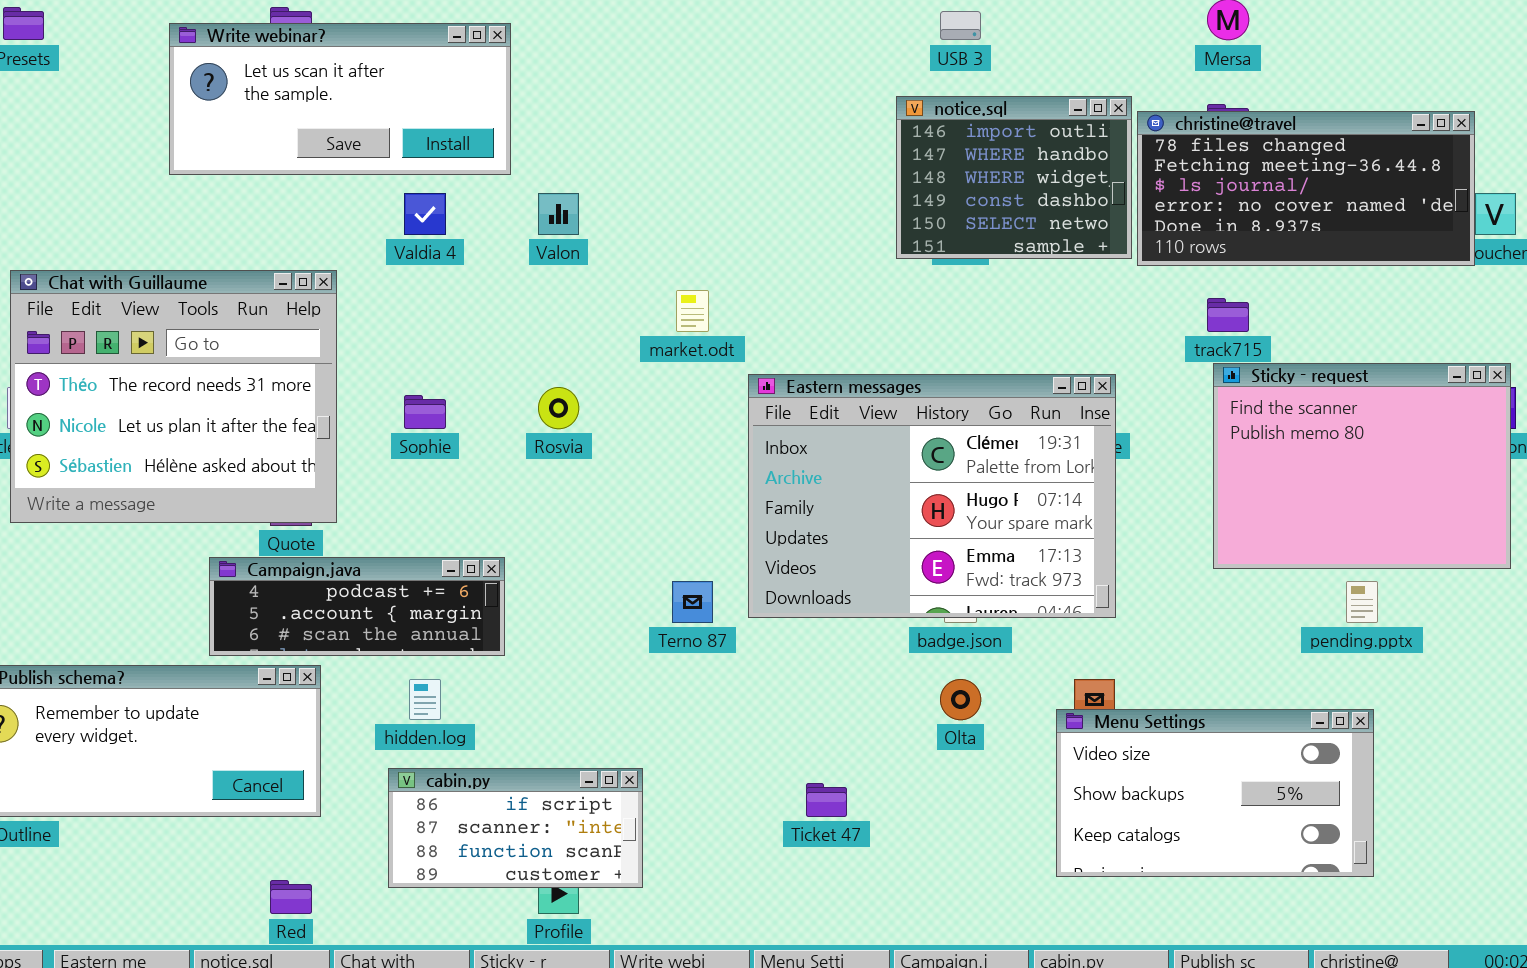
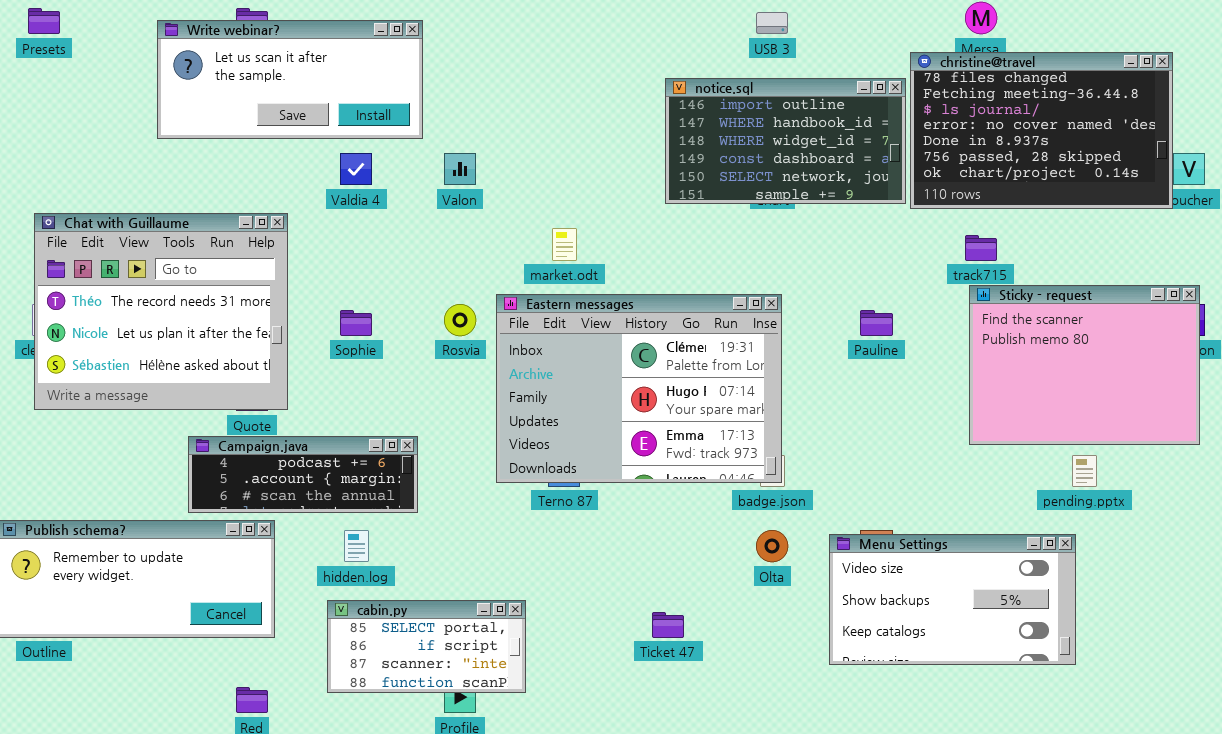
notice.sql: [896,96,1132,259] -> [665,78,906,204], resized
christine@travel: [1137,111,1475,266] -> [910,52,1173,209], resized
Eastern messages: [748,374,1116,618] -> [496,294,782,483], moved
Menu Settings: [1056,709,1374,877] -> [829,534,1076,665], moved
cabin.py: [388,768,643,888] -> [327,600,526,693], scrolled up 1 row

